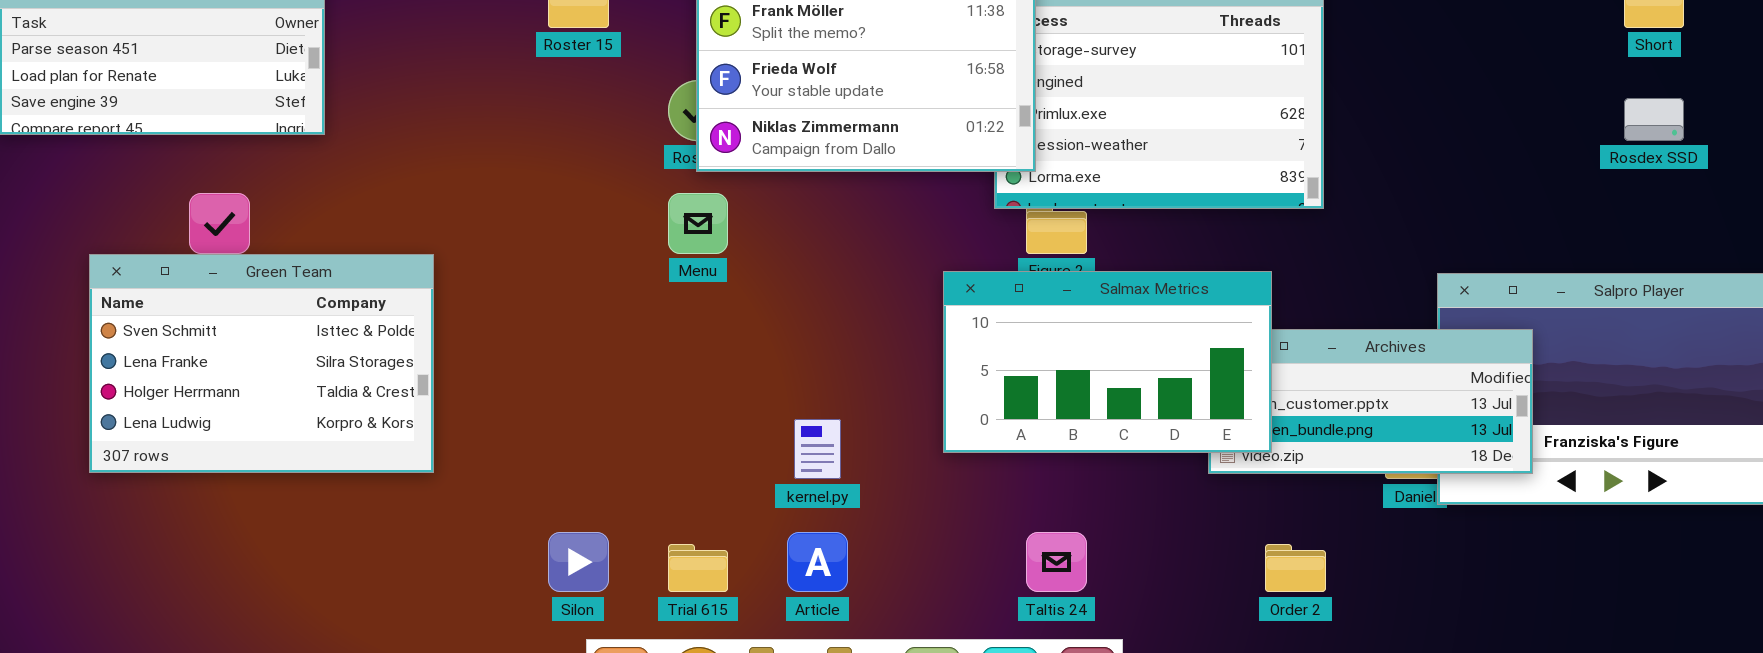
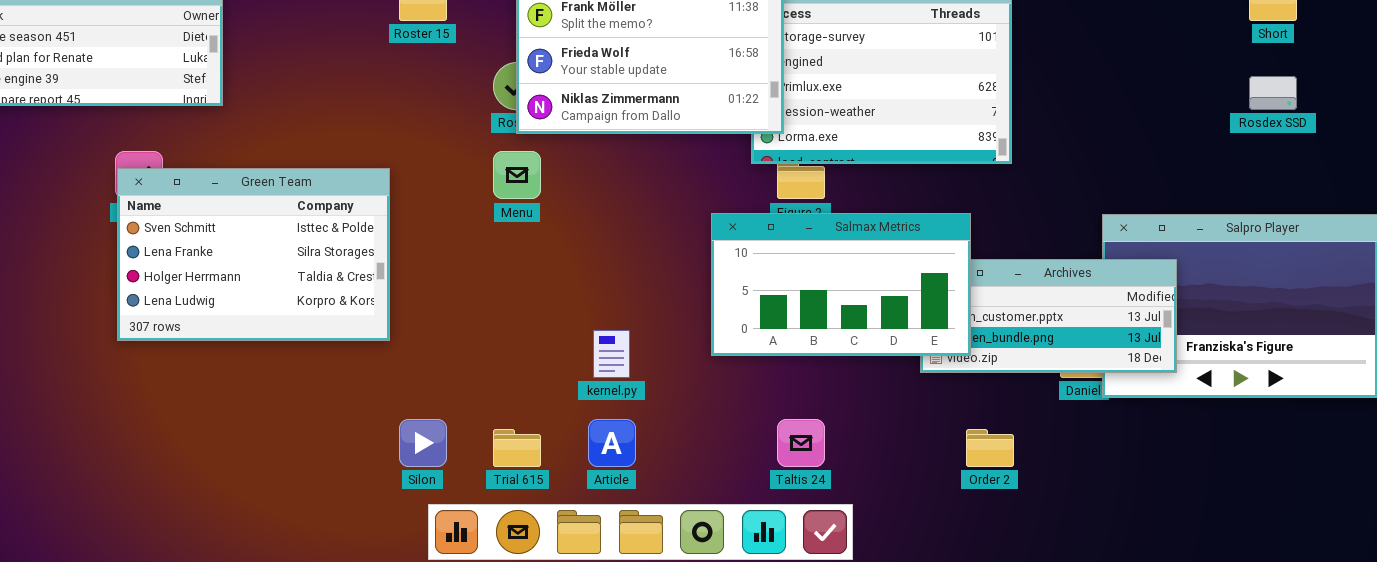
Green Team: [89,254,434,473] -> [117,168,390,341], moved

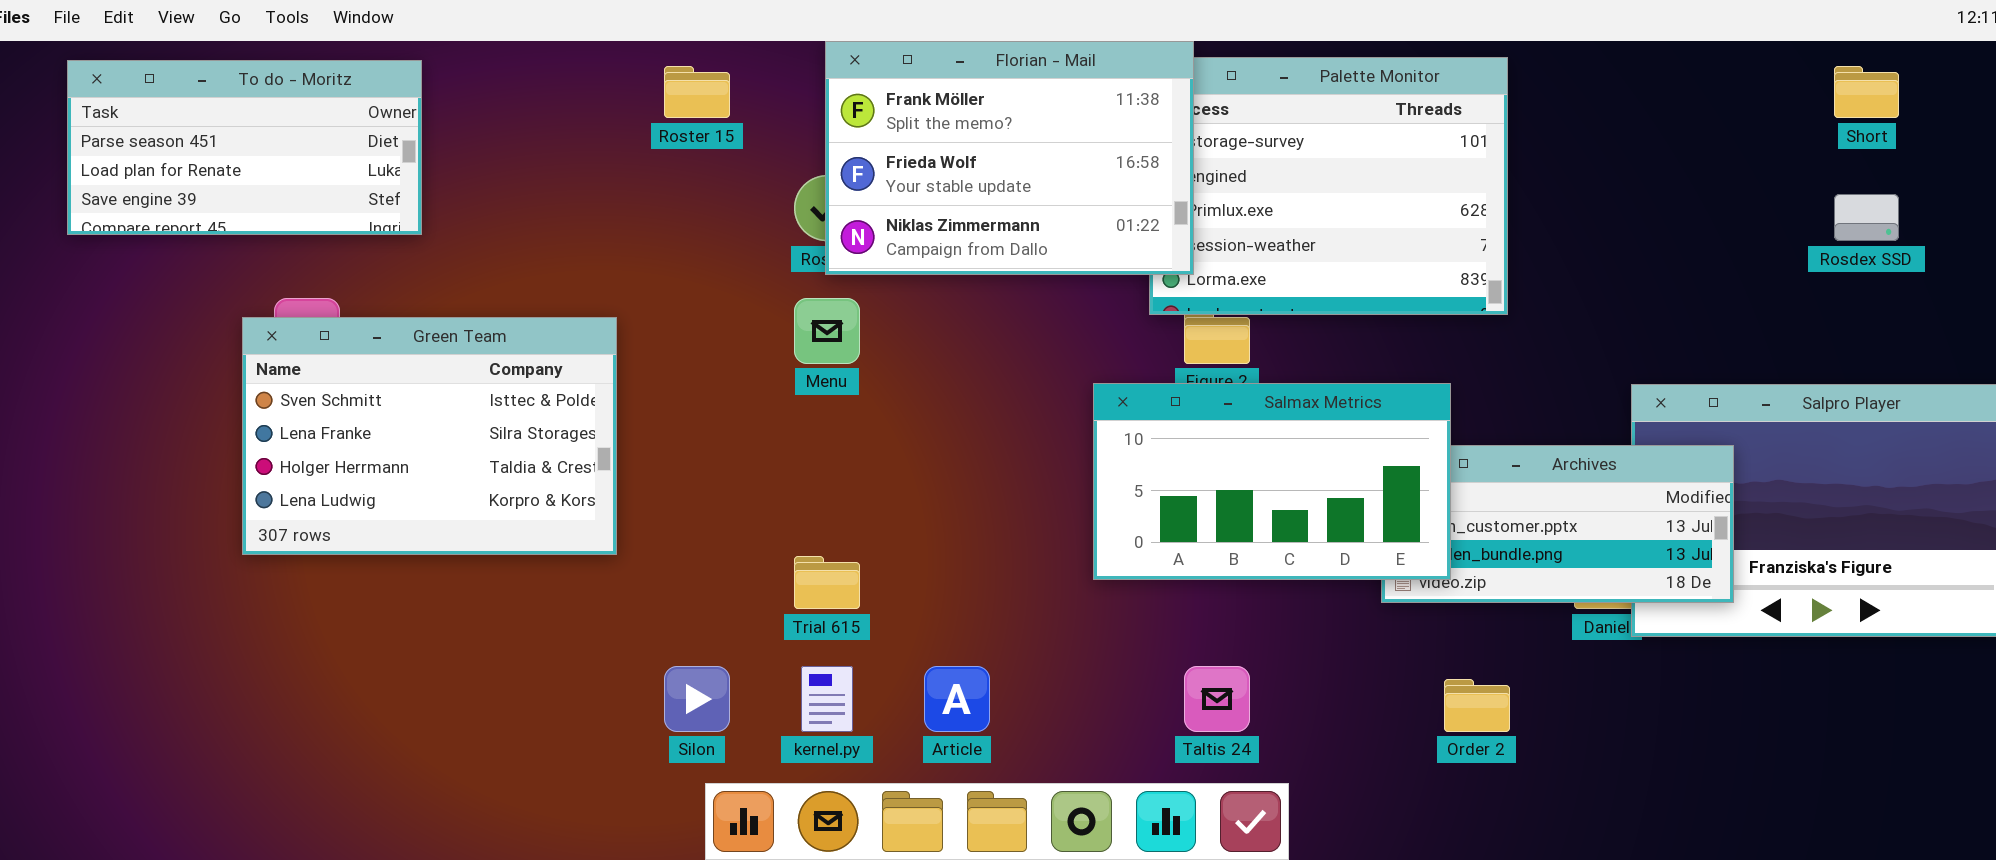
Green Team: [117,168,390,341] -> [242,317,617,555], moved
kernel.py: [593,330,630,378] -> [801,666,853,732], moved
Trial 615: [493,429,541,467] -> [794,556,860,609], moved

